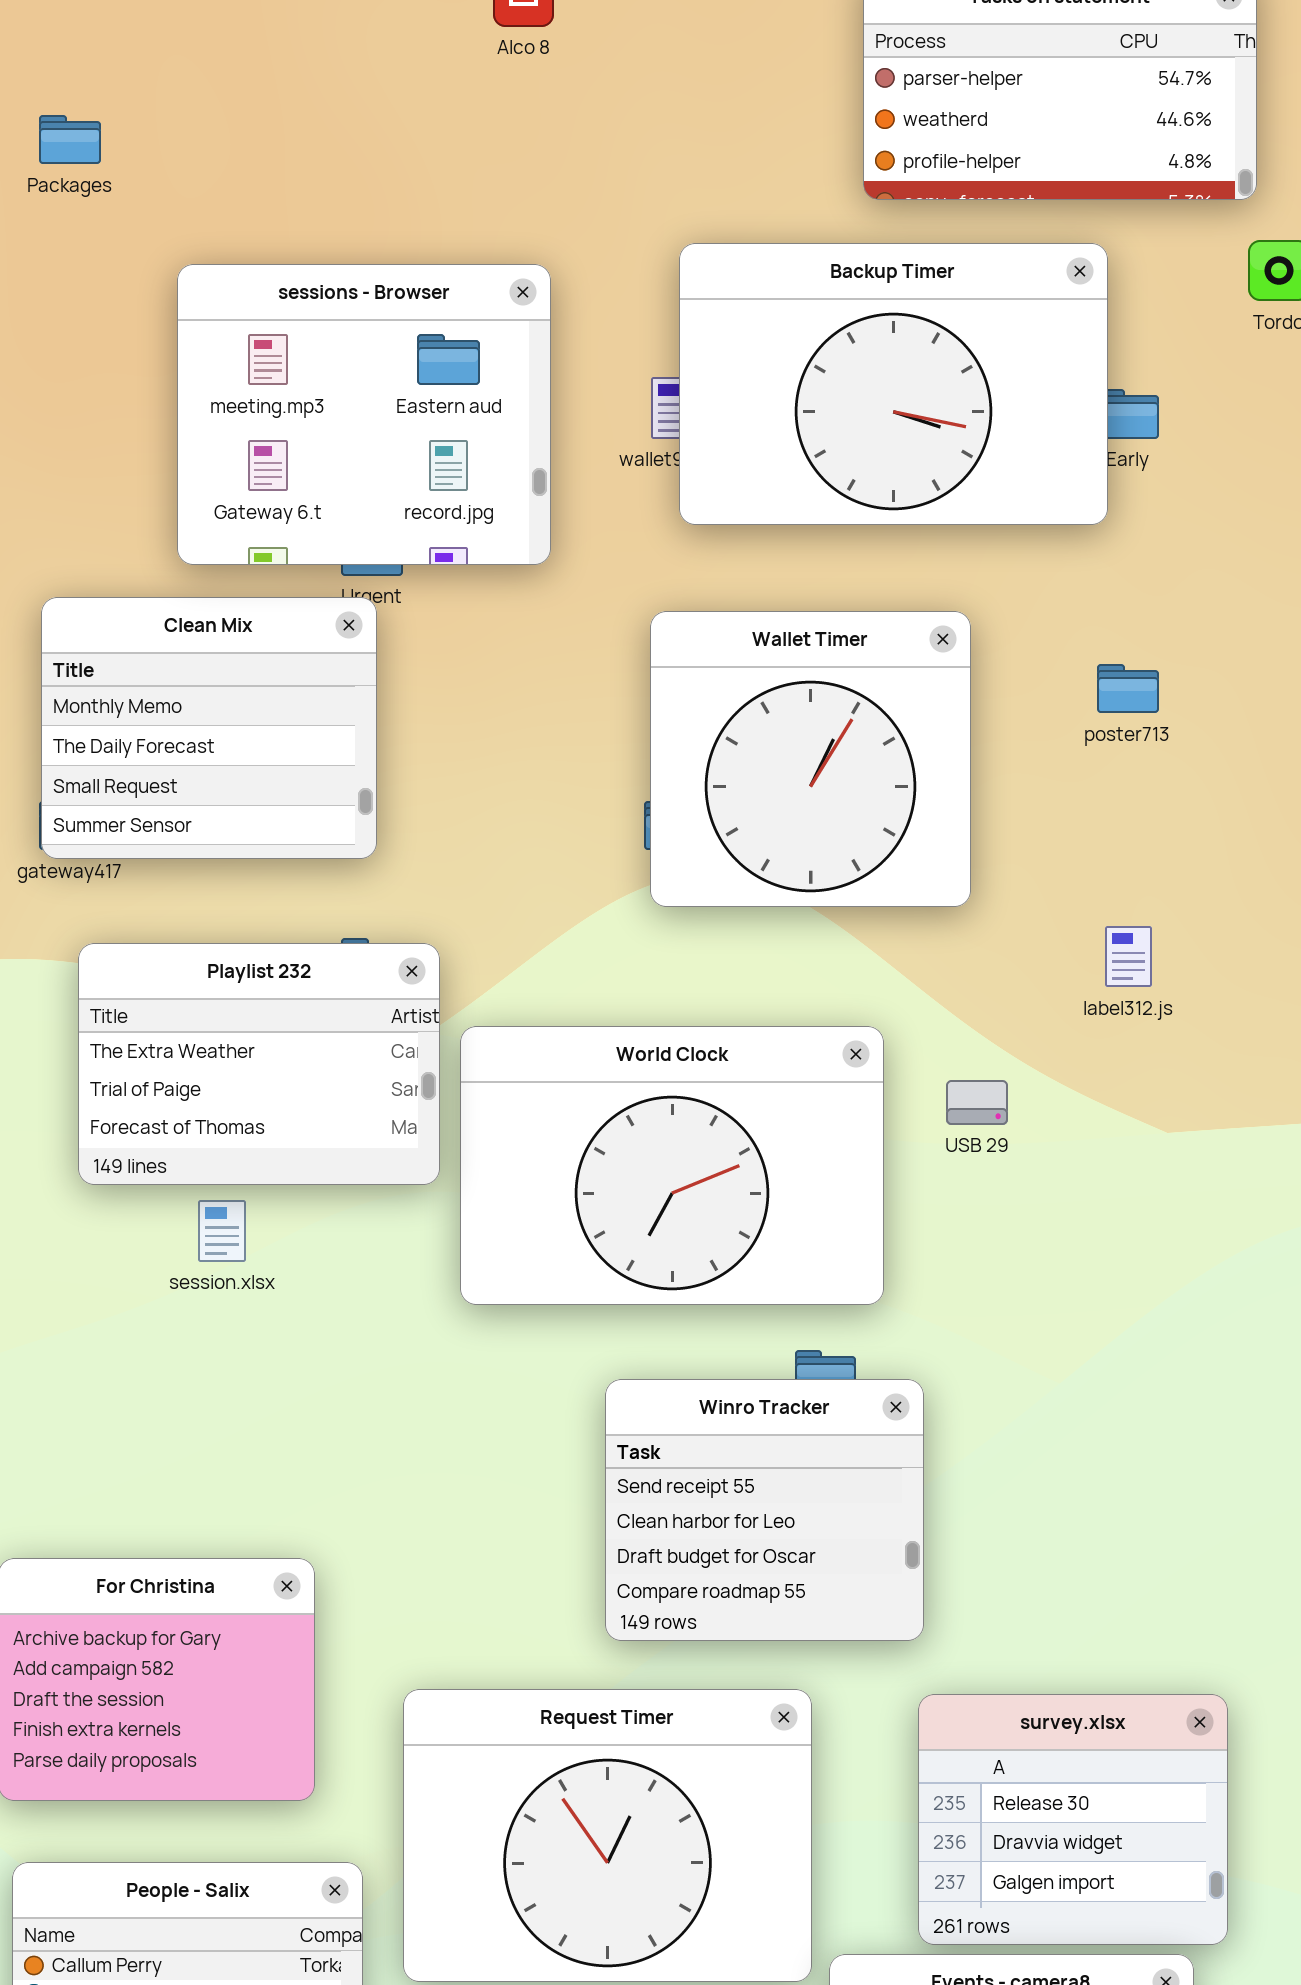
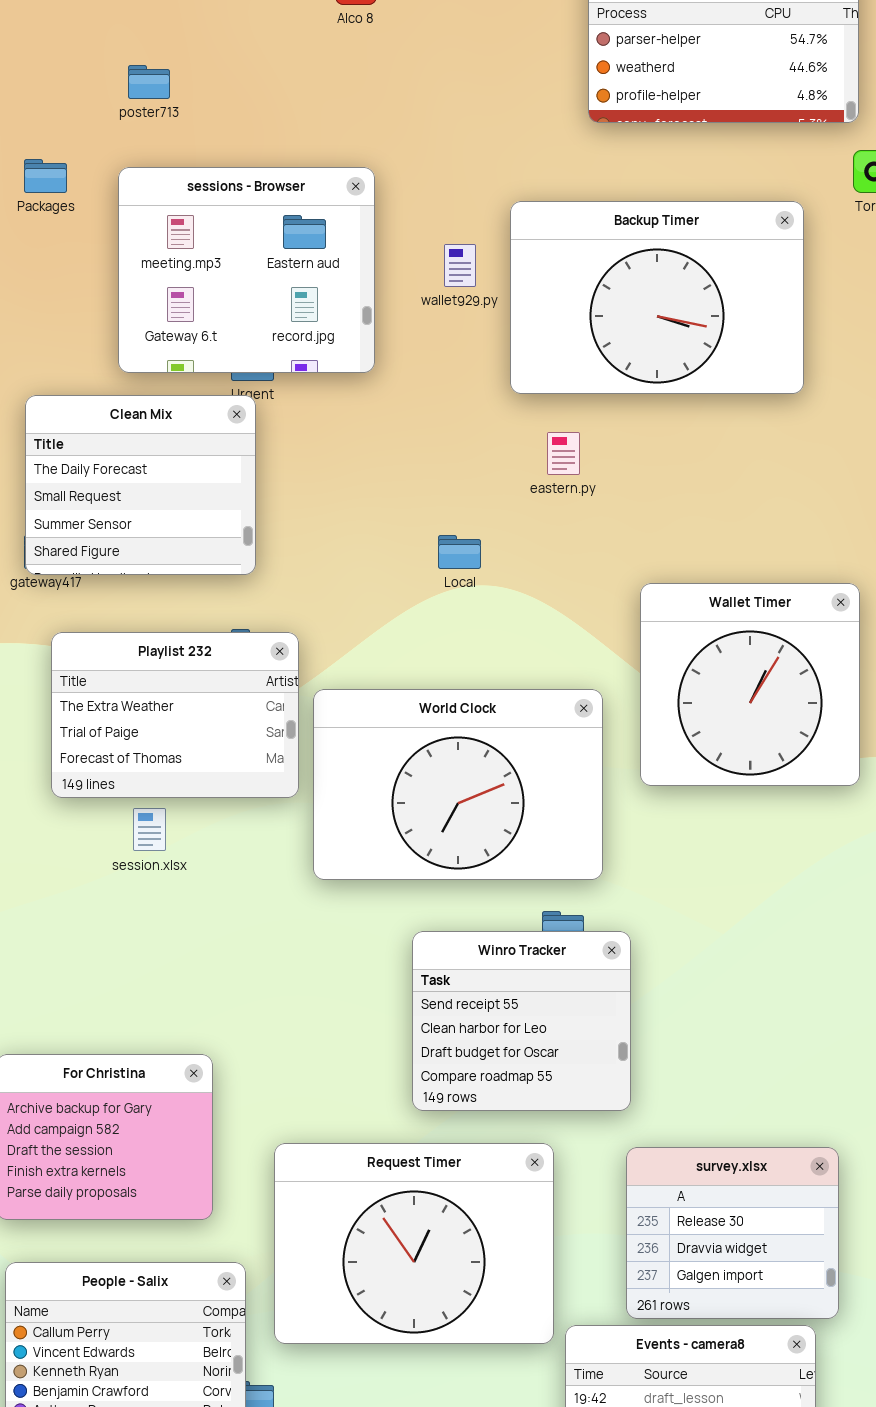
Packages: [39,115,101,164] -> [24,159,67,193], moved
Backup Timer: [679,243,1108,525] -> [510,201,804,394], moved
Clean Mix: [41,597,377,859] -> [25,395,256,575], scrolled down 1 row
Wallet Timer: [650,611,971,907] -> [640,583,860,786], moved
poster713: [1097,664,1159,713] -> [128,65,170,99], moved

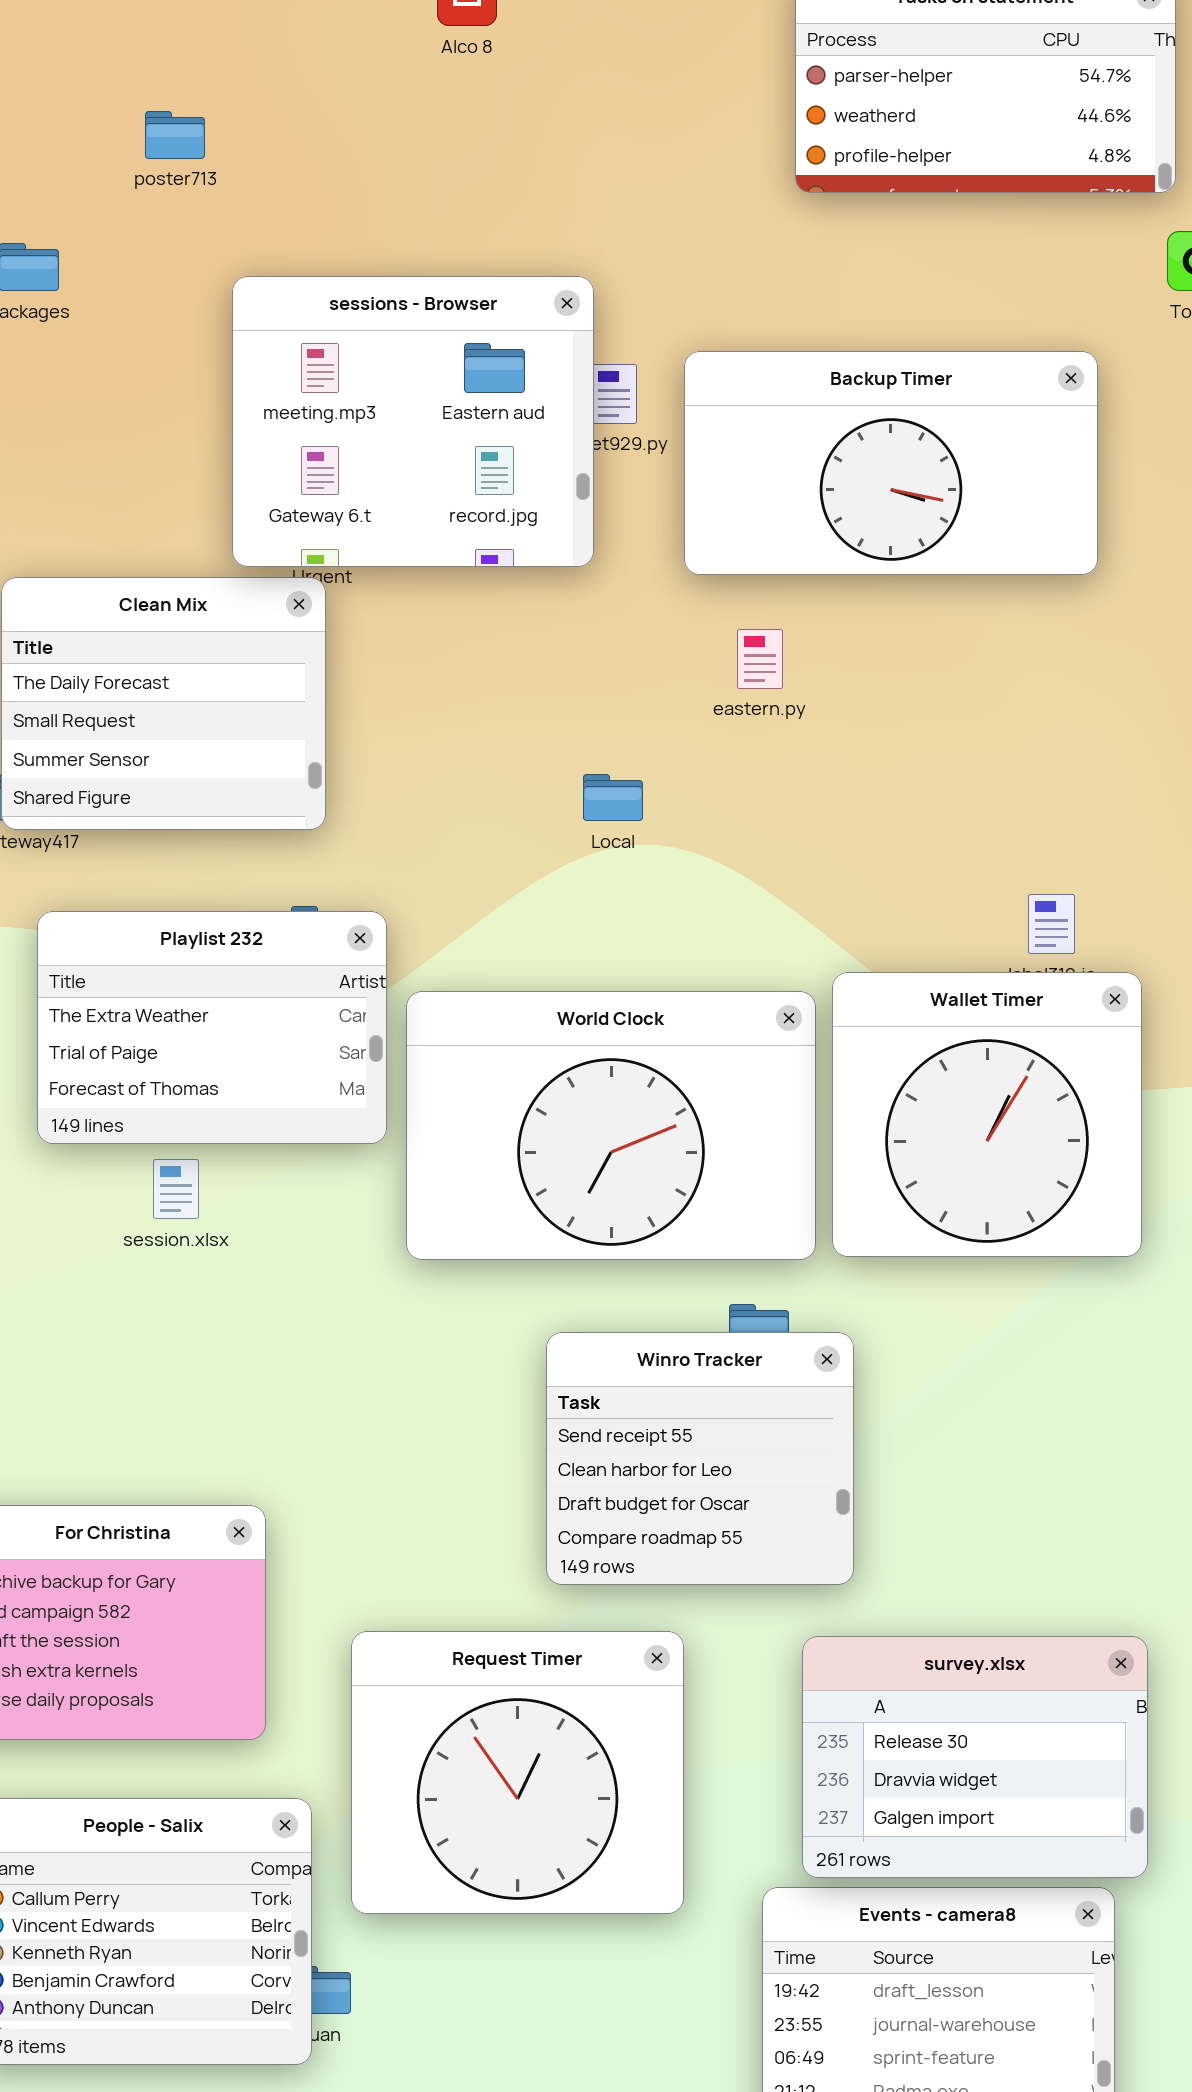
sessions - Browser: [118,167,375,373] -> [232,276,594,567], moved
Backup Timer: [510,201,804,394] -> [684,351,1098,575], resized
Wallet Timer: [640,583,860,786] -> [832,972,1142,1257], moved
Request Timer: [274,1143,554,1344] -> [351,1631,684,1914], resized
survey.xlsx: [626,1147,839,1319] -> [802,1636,1148,1878], resized

